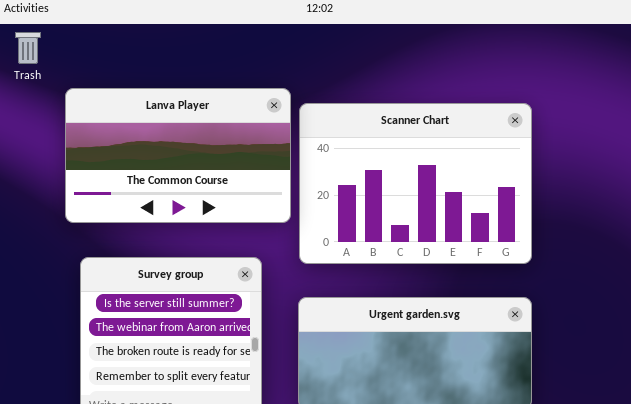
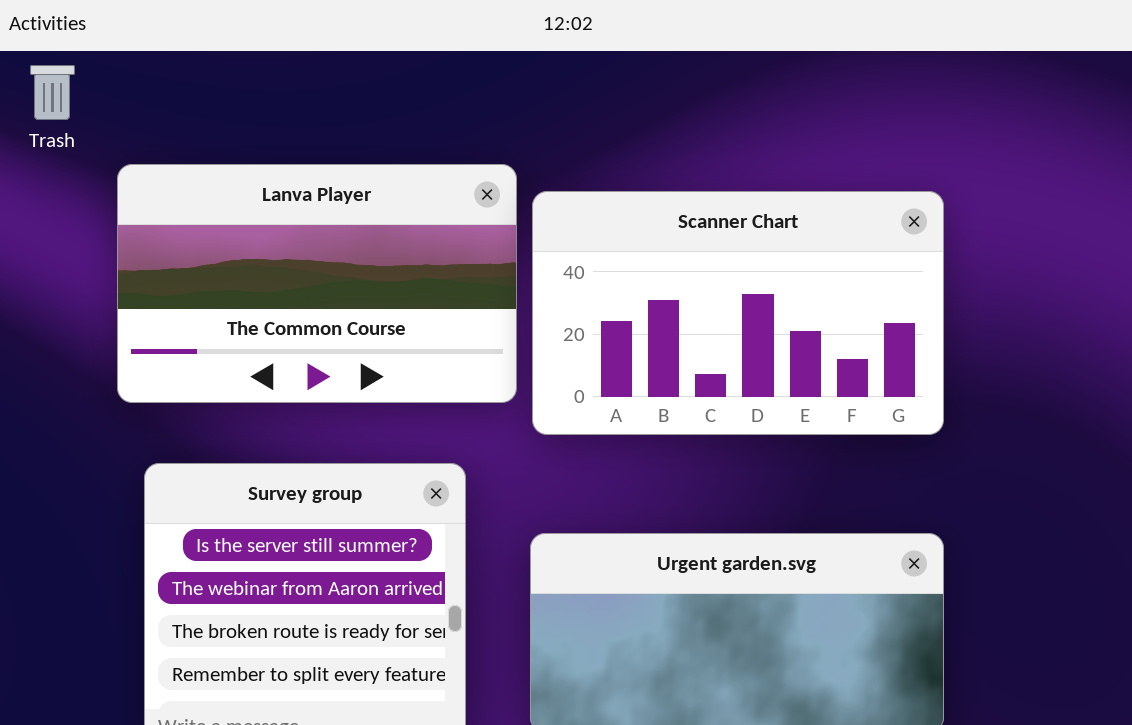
Scanner Chart: [299,103,532,264] -> [532,191,944,435], resized

